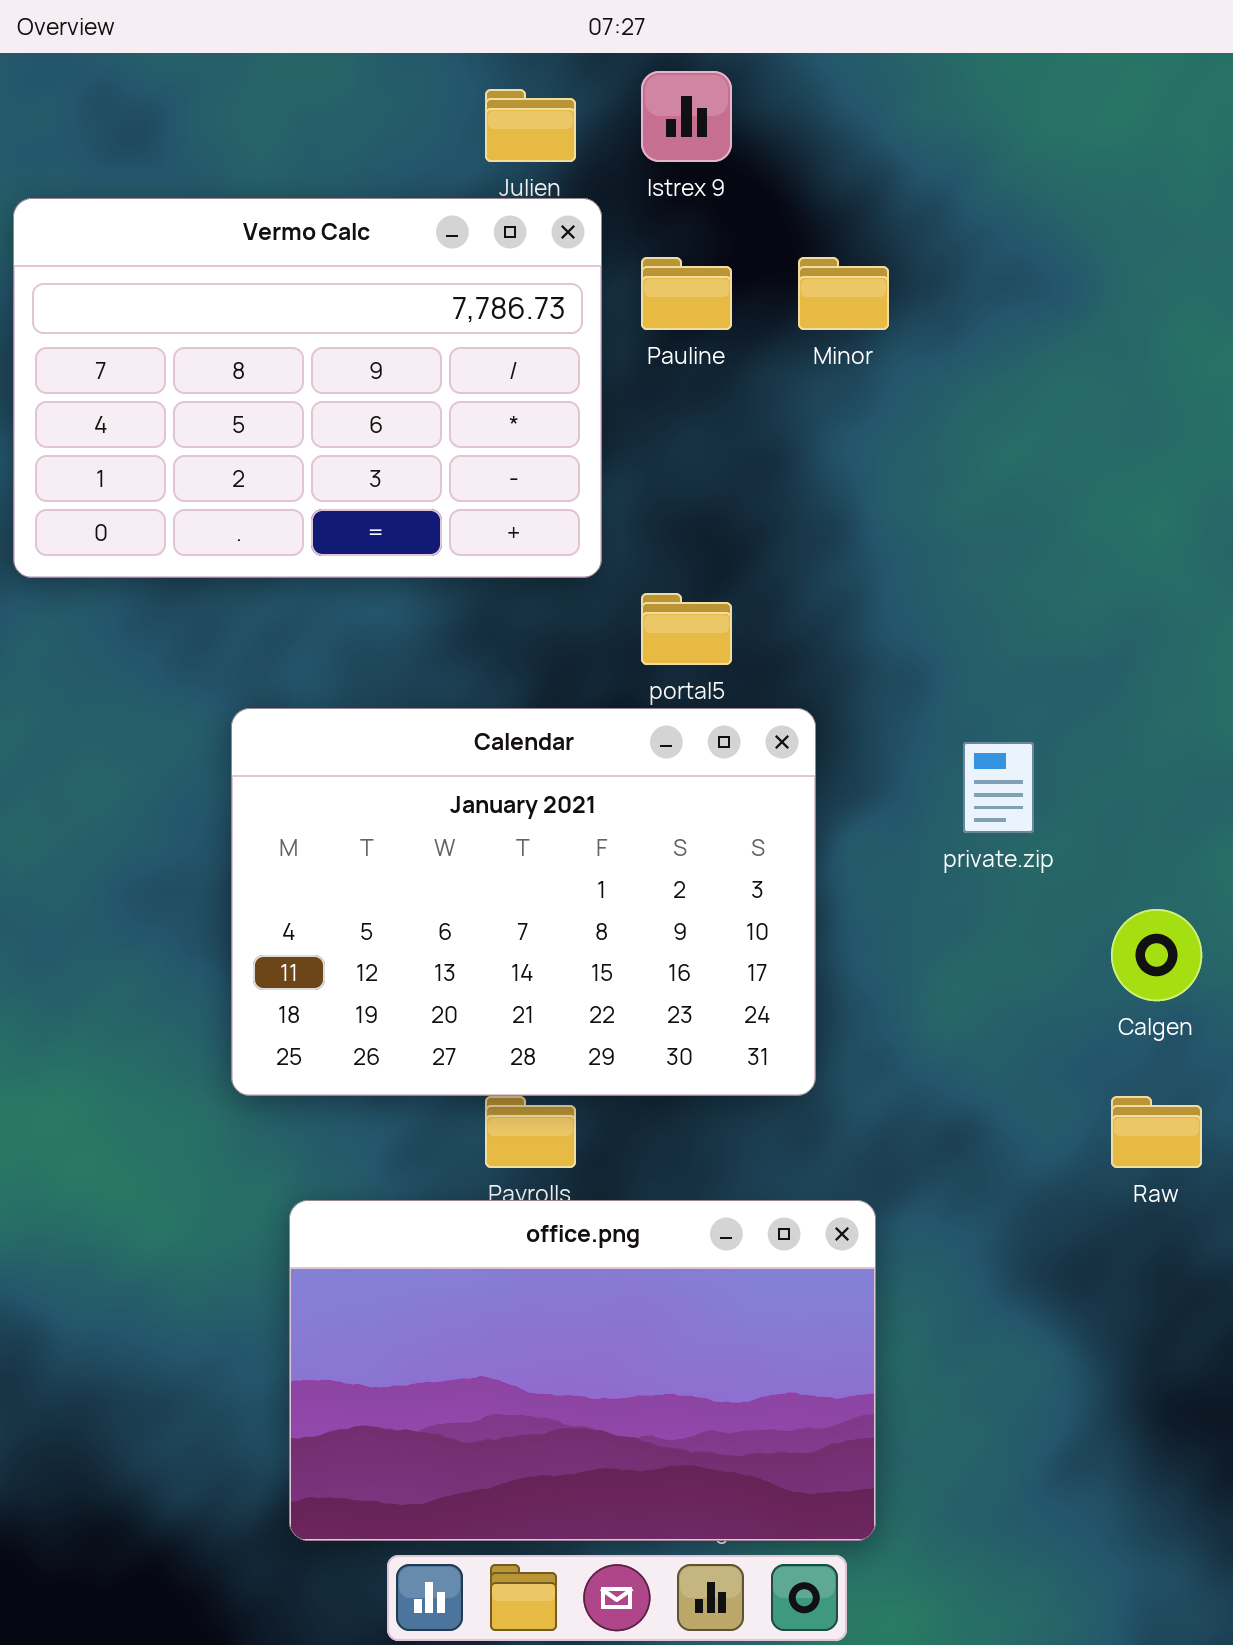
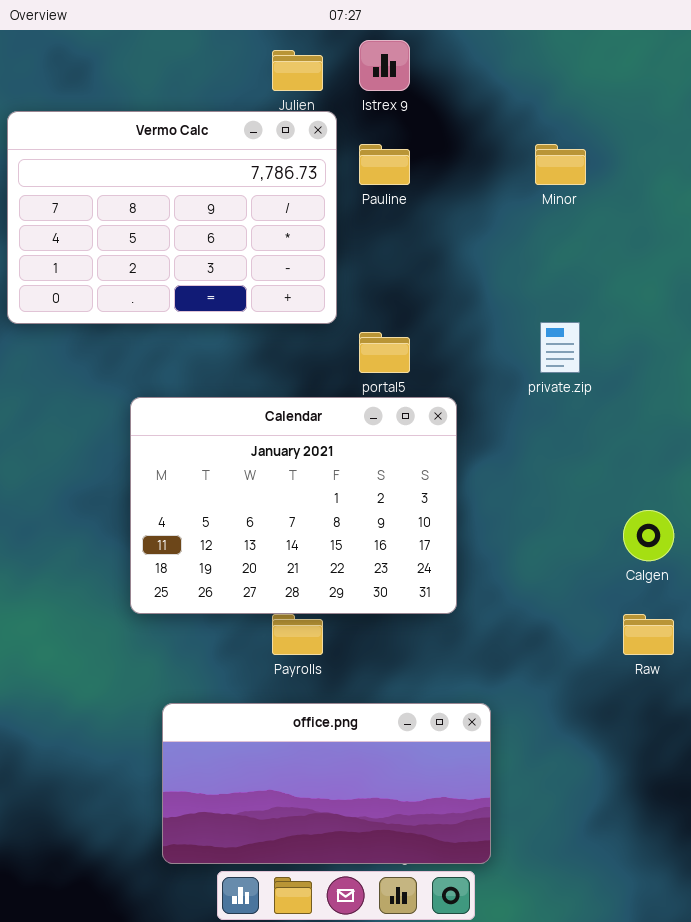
Minor: [798,257,889,330] -> [535,144,586,185], moved
private.zip: [963,742,1034,833] -> [540,322,580,373], moved
office.png: [289,1200,876,1541] -> [162,703,491,864], resized

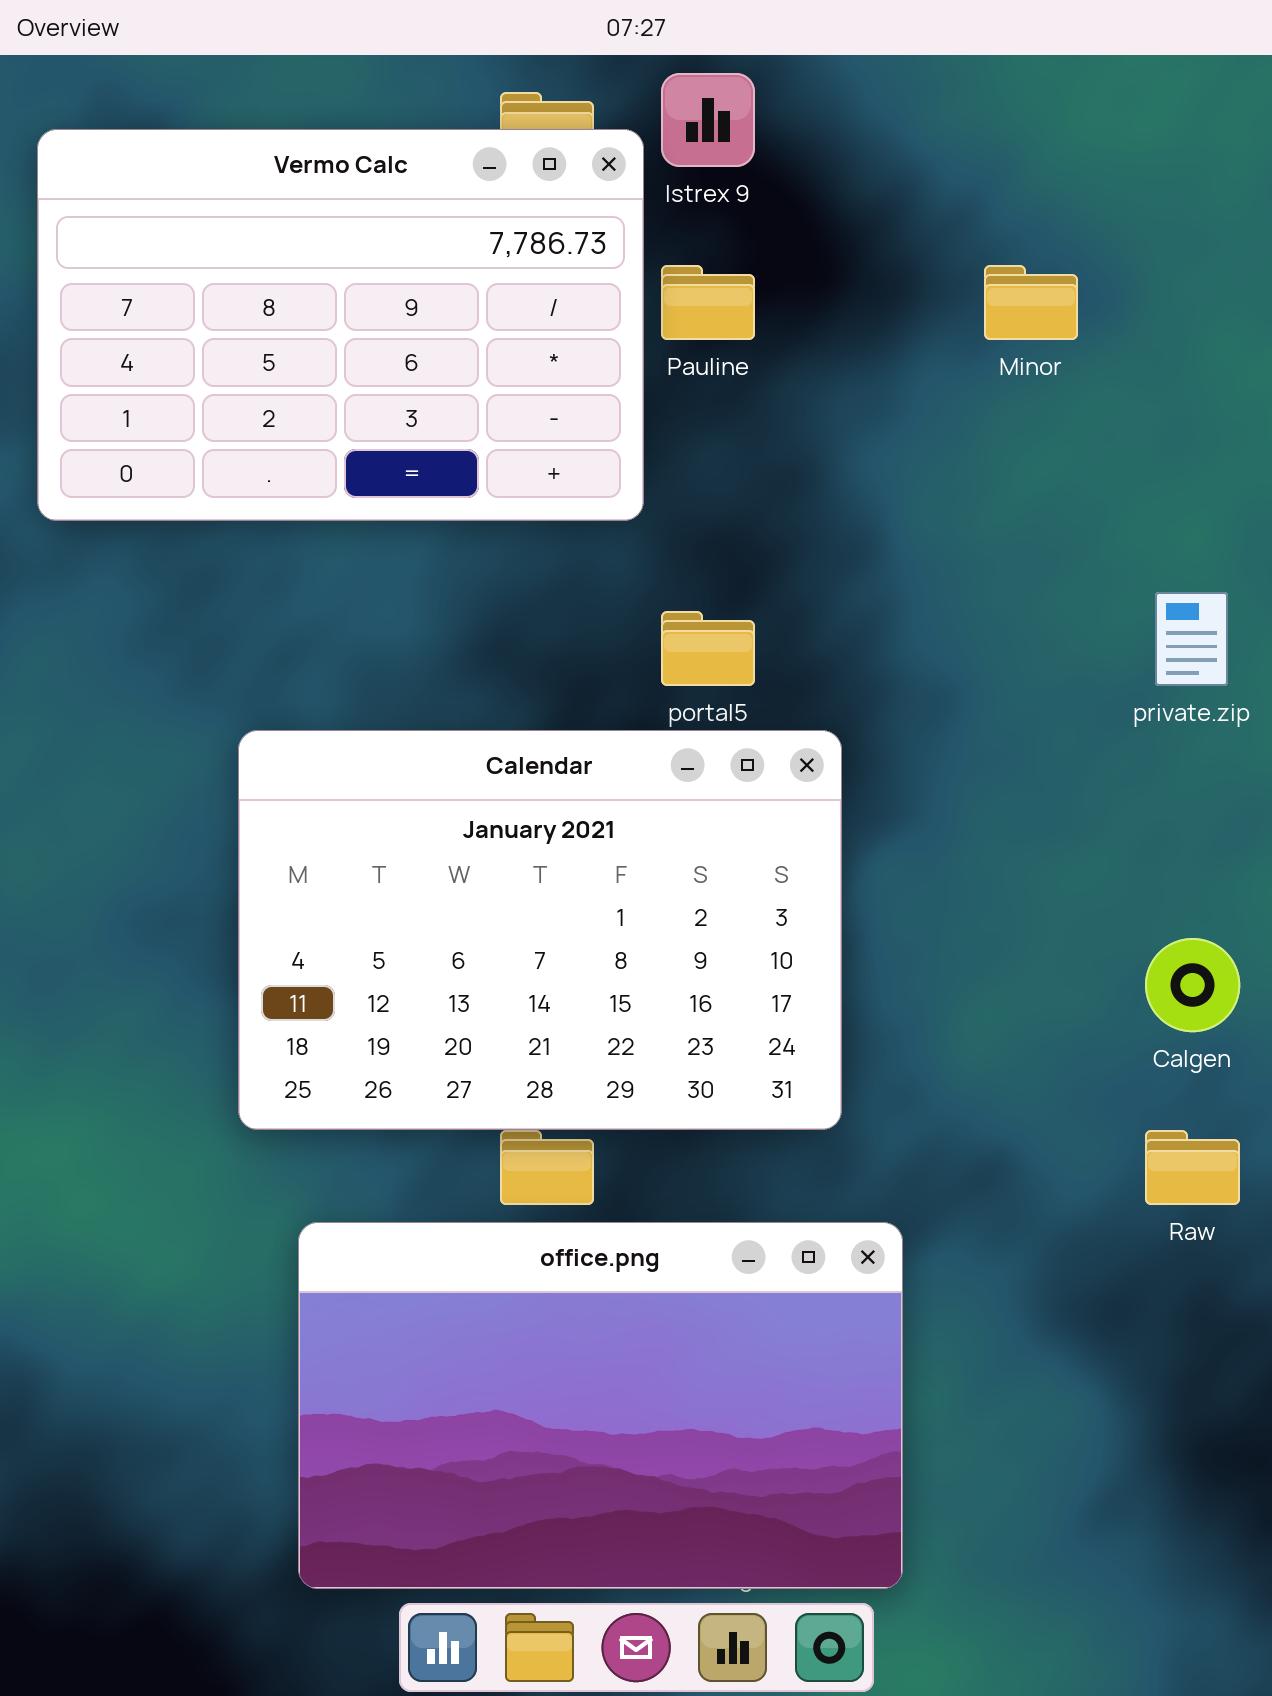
Vermo Calc: [7,111,337,324] -> [37,129,644,521], moved
private.zip: [540,322,580,373] -> [1155,592,1228,686], moved
office.png: [162,703,491,864] -> [298,1222,903,1589], resized

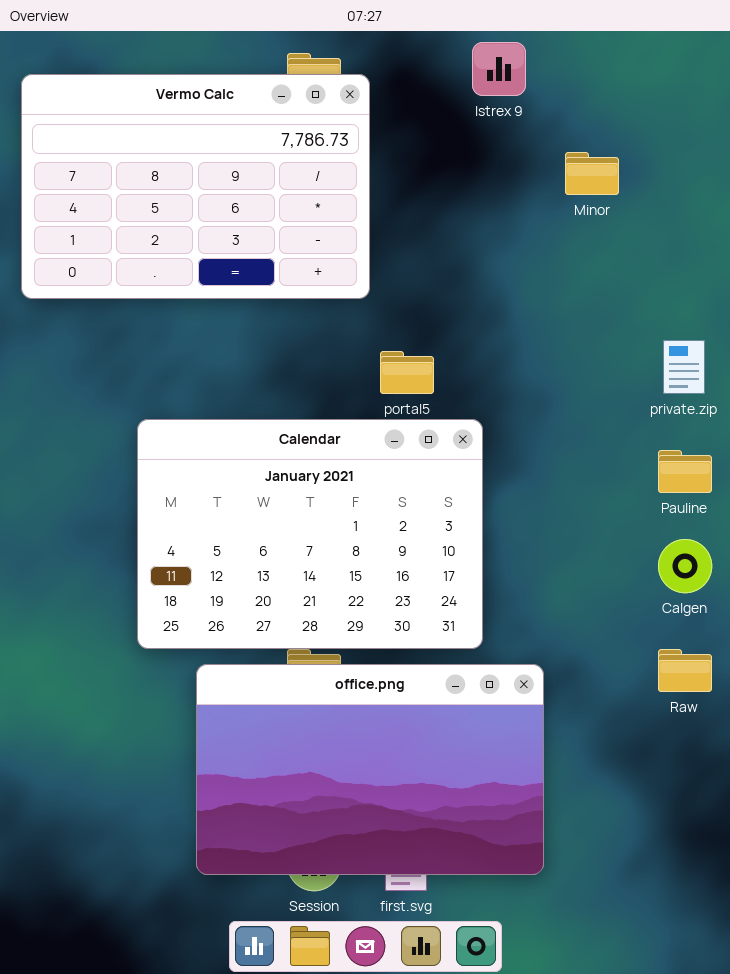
Istrex 9: [661,73,755,167] -> [472,42,526,96], moved
Pauline: [661,265,755,340] -> [658,450,712,493], moved
office.png: [298,1222,903,1589] -> [196,664,544,875], moved

